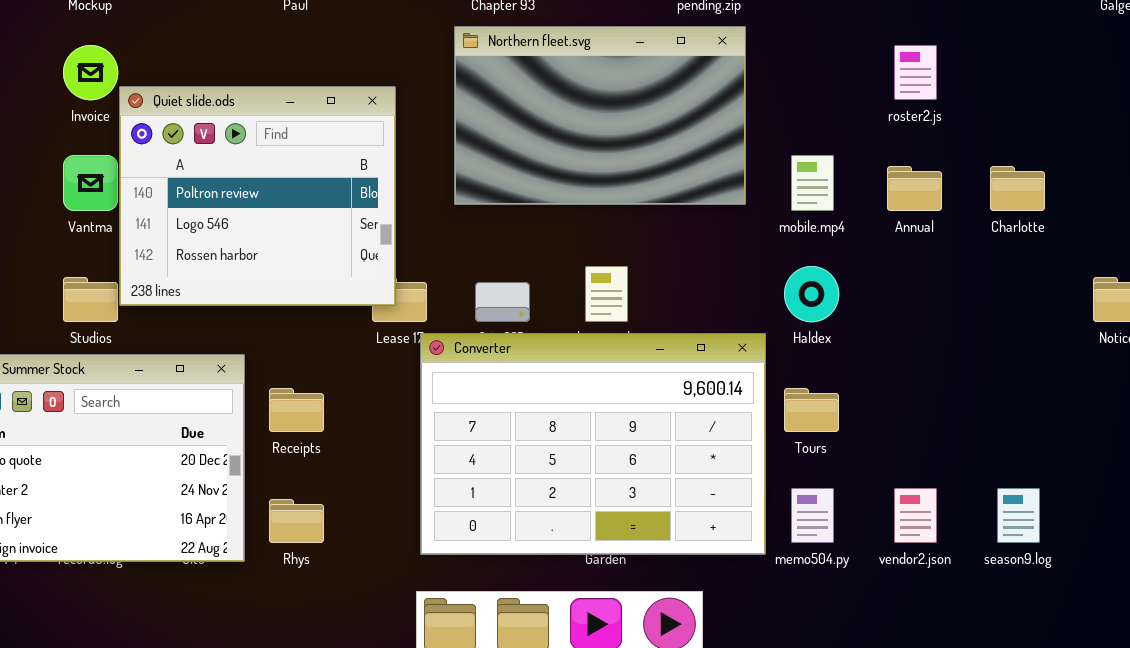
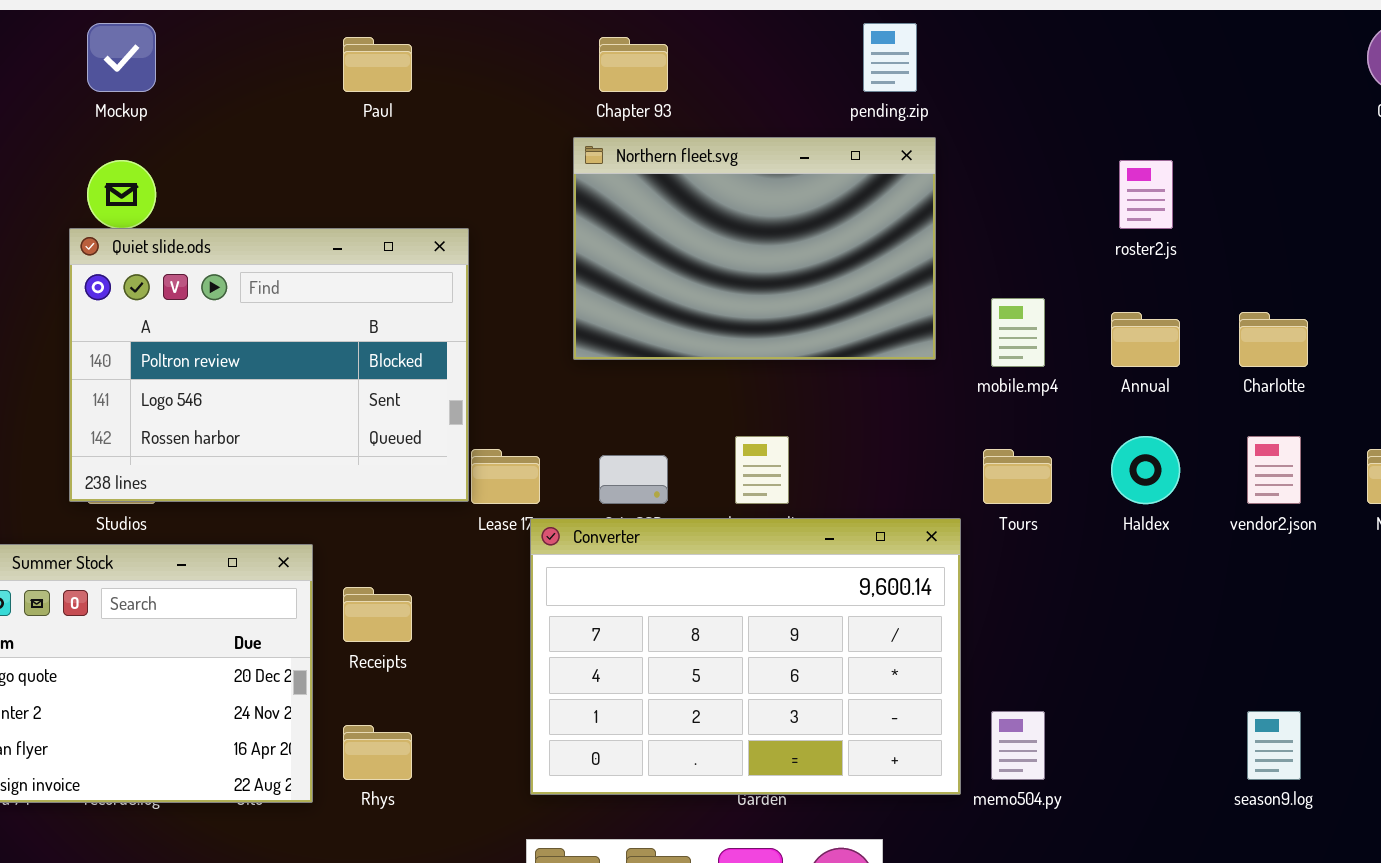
Quiet slide.ods: [119,86,396,306] -> [69,228,469,502], moved, resized
Haldex: [784,266,839,322] -> [1111,436,1180,504], moved
Tours: [784,388,839,432] -> [983,449,1052,504], moved
vendor2.json: [894,488,937,543] -> [1247,436,1301,504], moved

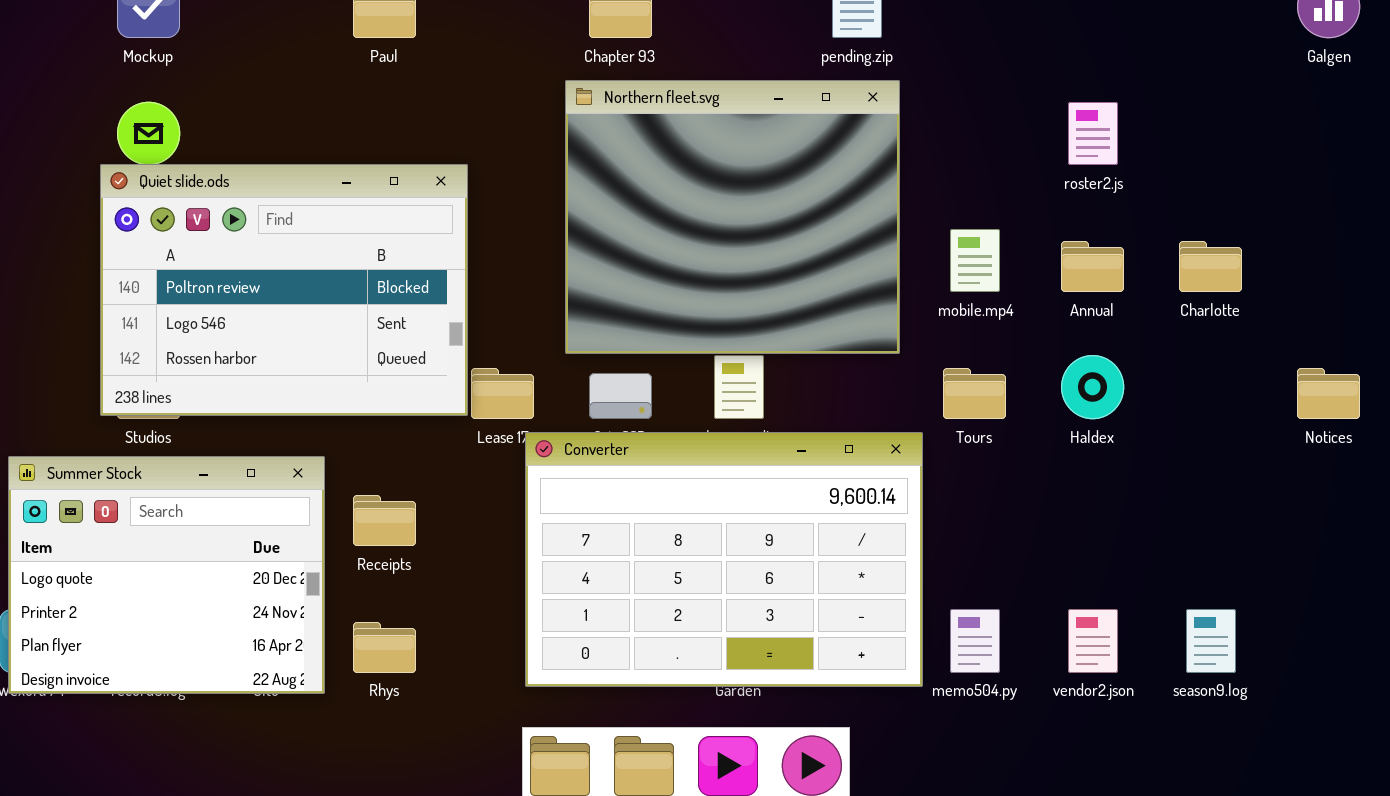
Northern fleet.svg: [573,137,936,360] -> [565,80,900,354], resized
vendor2.json: [1247,436,1301,504] -> [1068,609,1118,673], moved

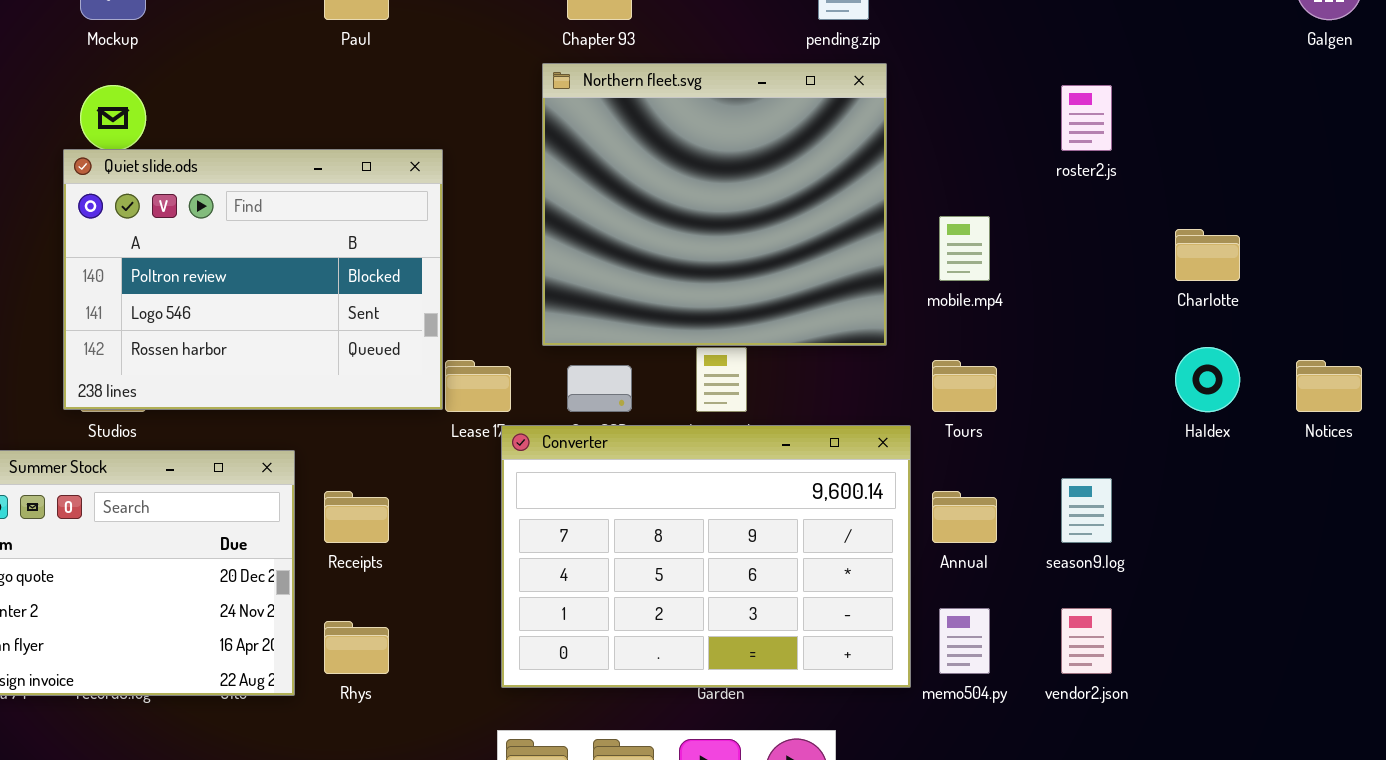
Annual: [1061,241,1124,292] -> [932,491,997,543], moved
Haldex: [1061,355,1124,419] -> [1175,347,1240,412], moved
season9.log: [1186,609,1236,673] -> [1061,478,1112,543], moved

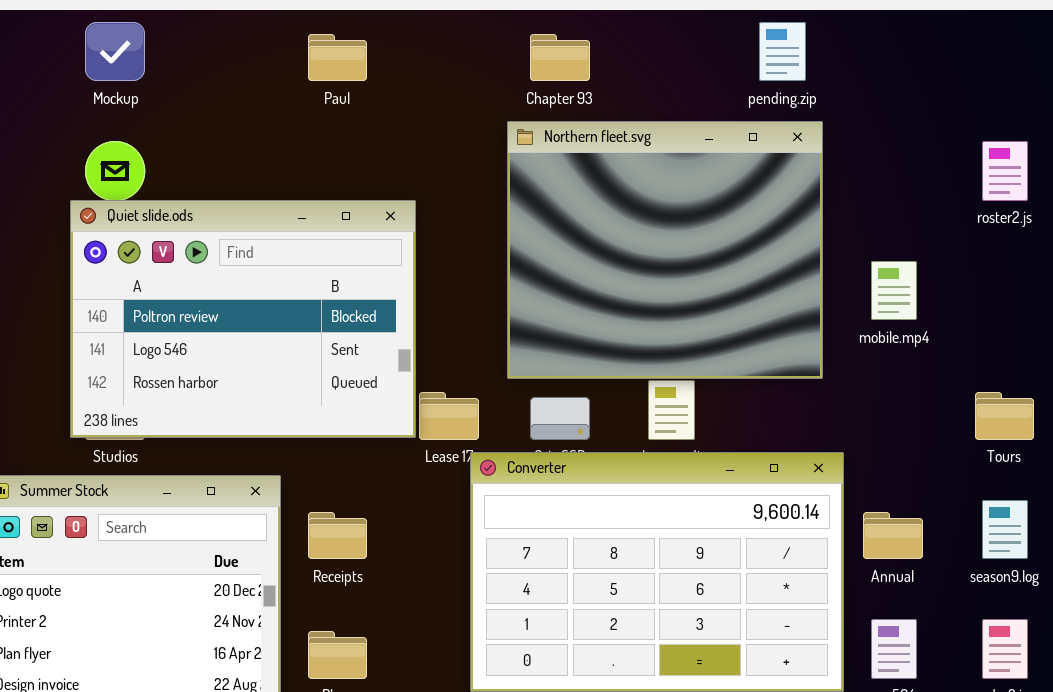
Tours: [932,360,997,412] -> [975,392,1034,440], moved

